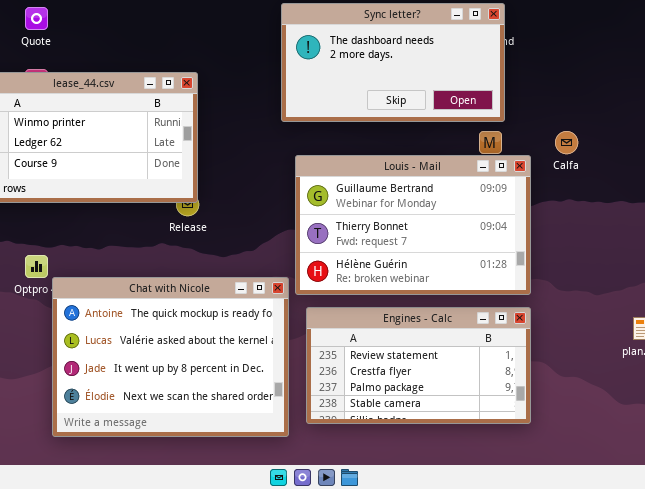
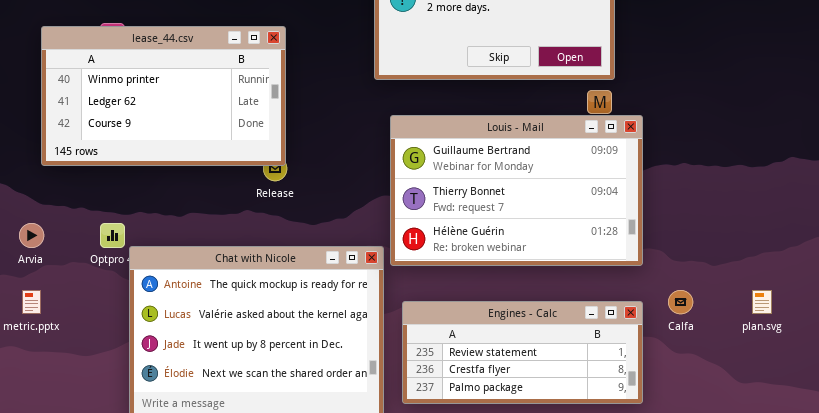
Calfa: [555,131,578,154] -> [668,290,693,314], moved
Engines - Calc: [306,307,531,424] -> [402,301,643,404], resized

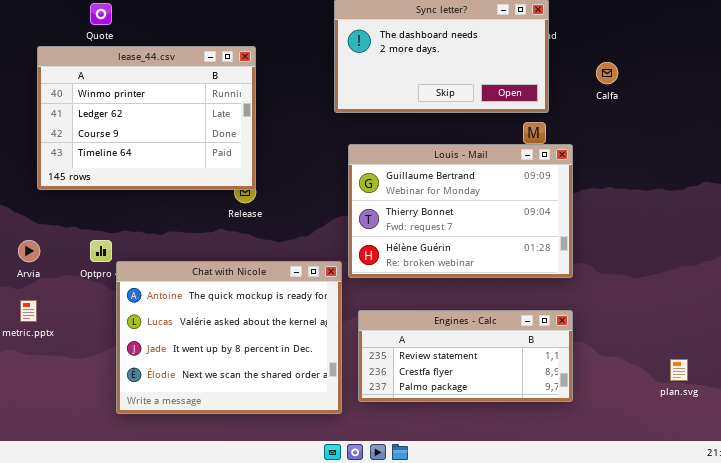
lease_44.csv: [41,26,286,166] -> [37,46,256,190], resized
Calfa: [668,290,693,314] -> [596,62,618,84], moved
plan.svg: [752,290,772,314] -> [670,359,688,381], moved

